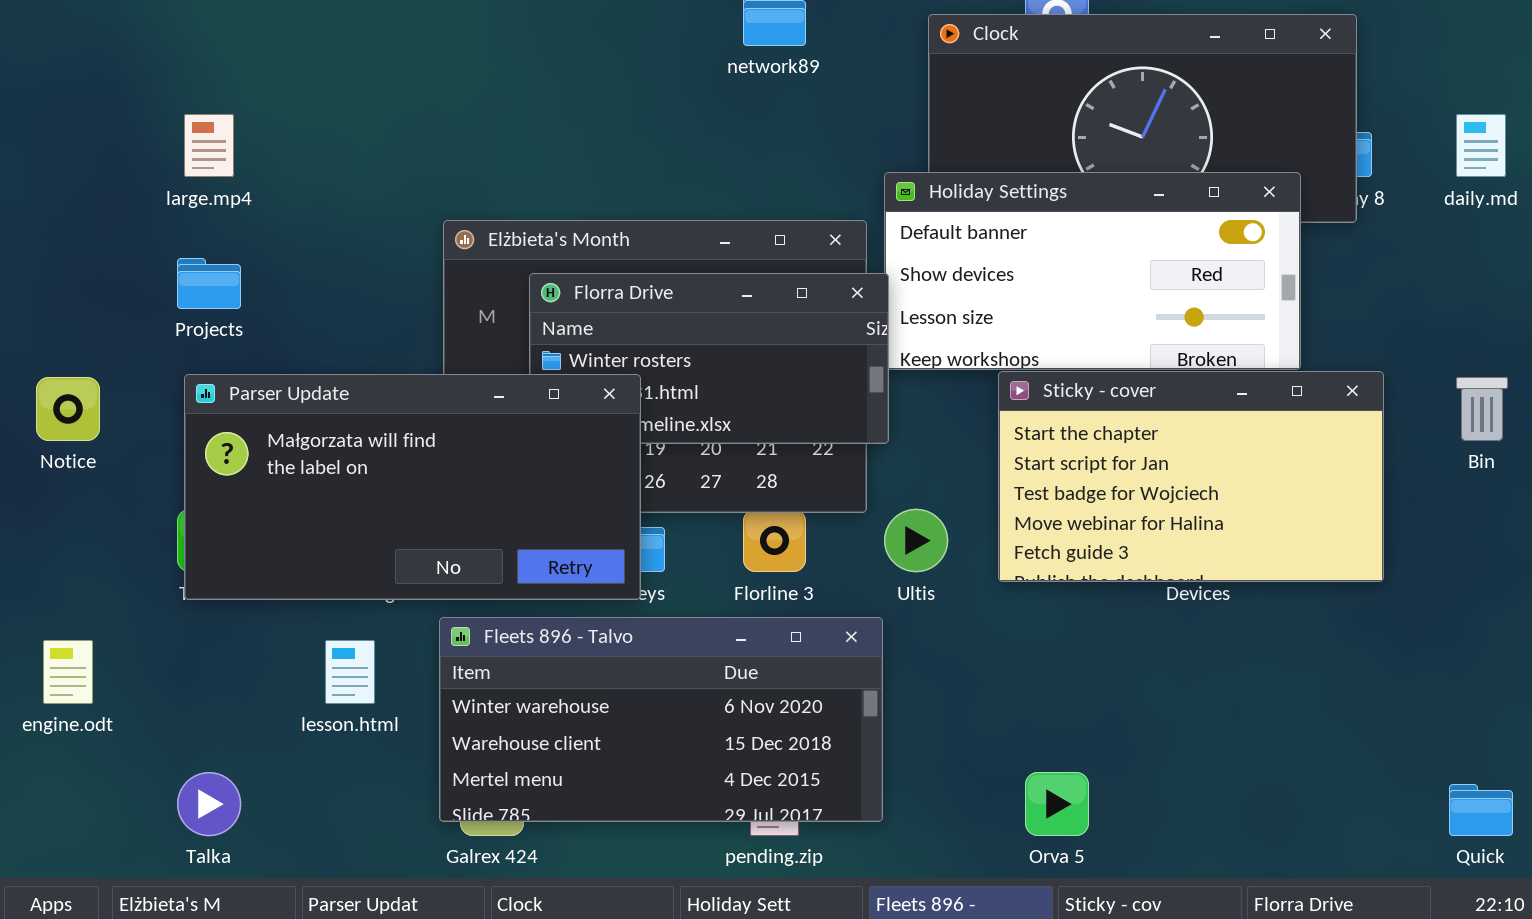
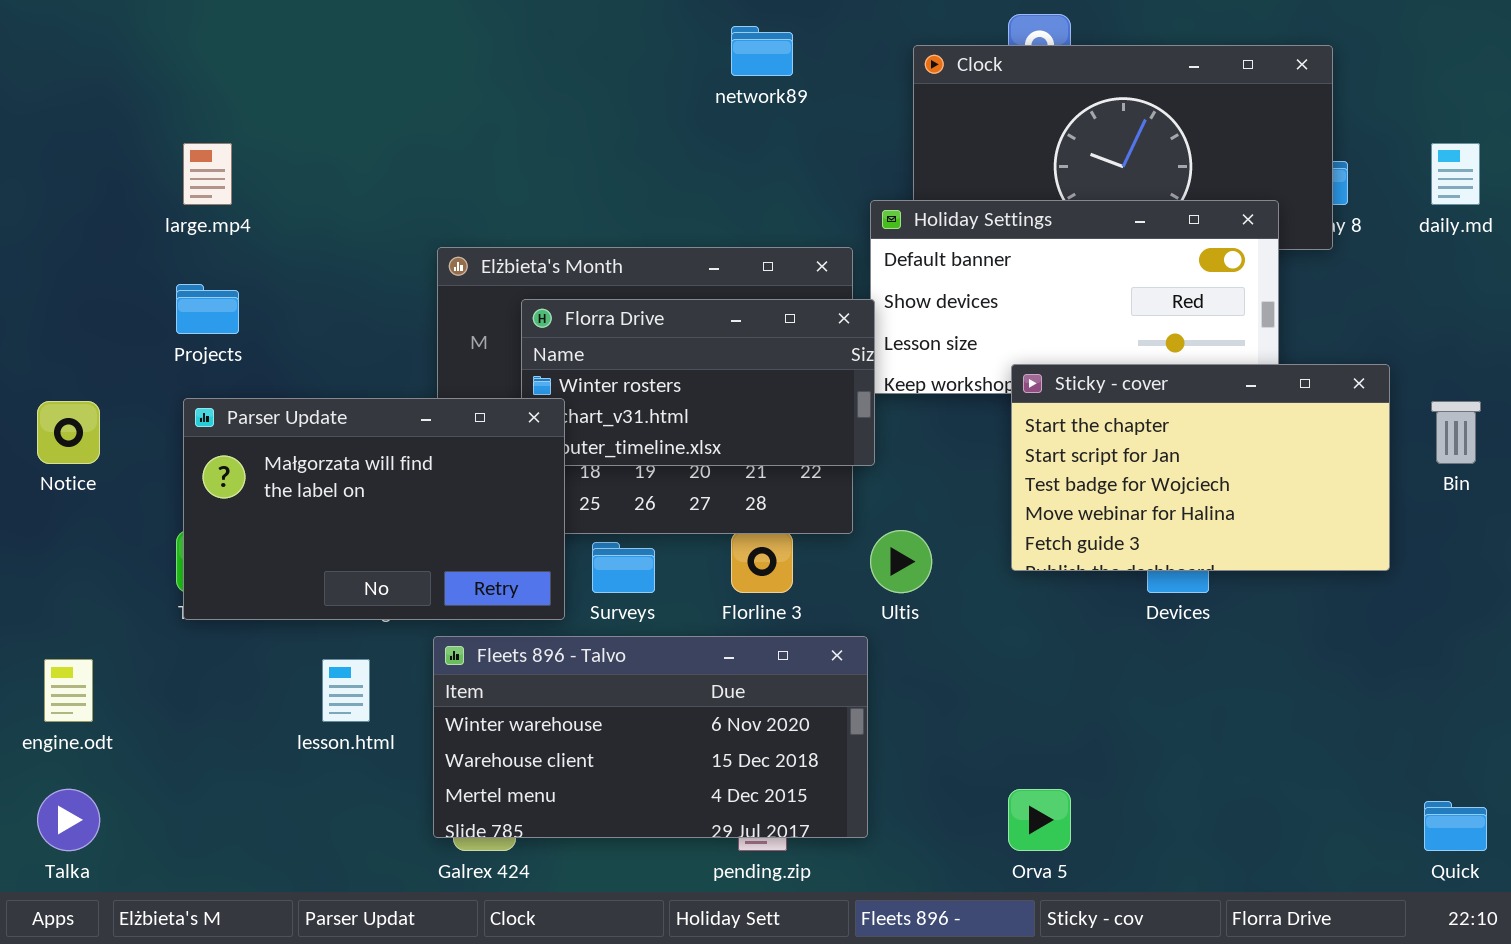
Sticky - cover: [998,371,1384,582] -> [1011,364,1390,571], moved
Parser Update: [184,374,641,600] -> [183,398,565,620], resized
Talka: [177,772,241,836] -> [37,789,100,851], moved

